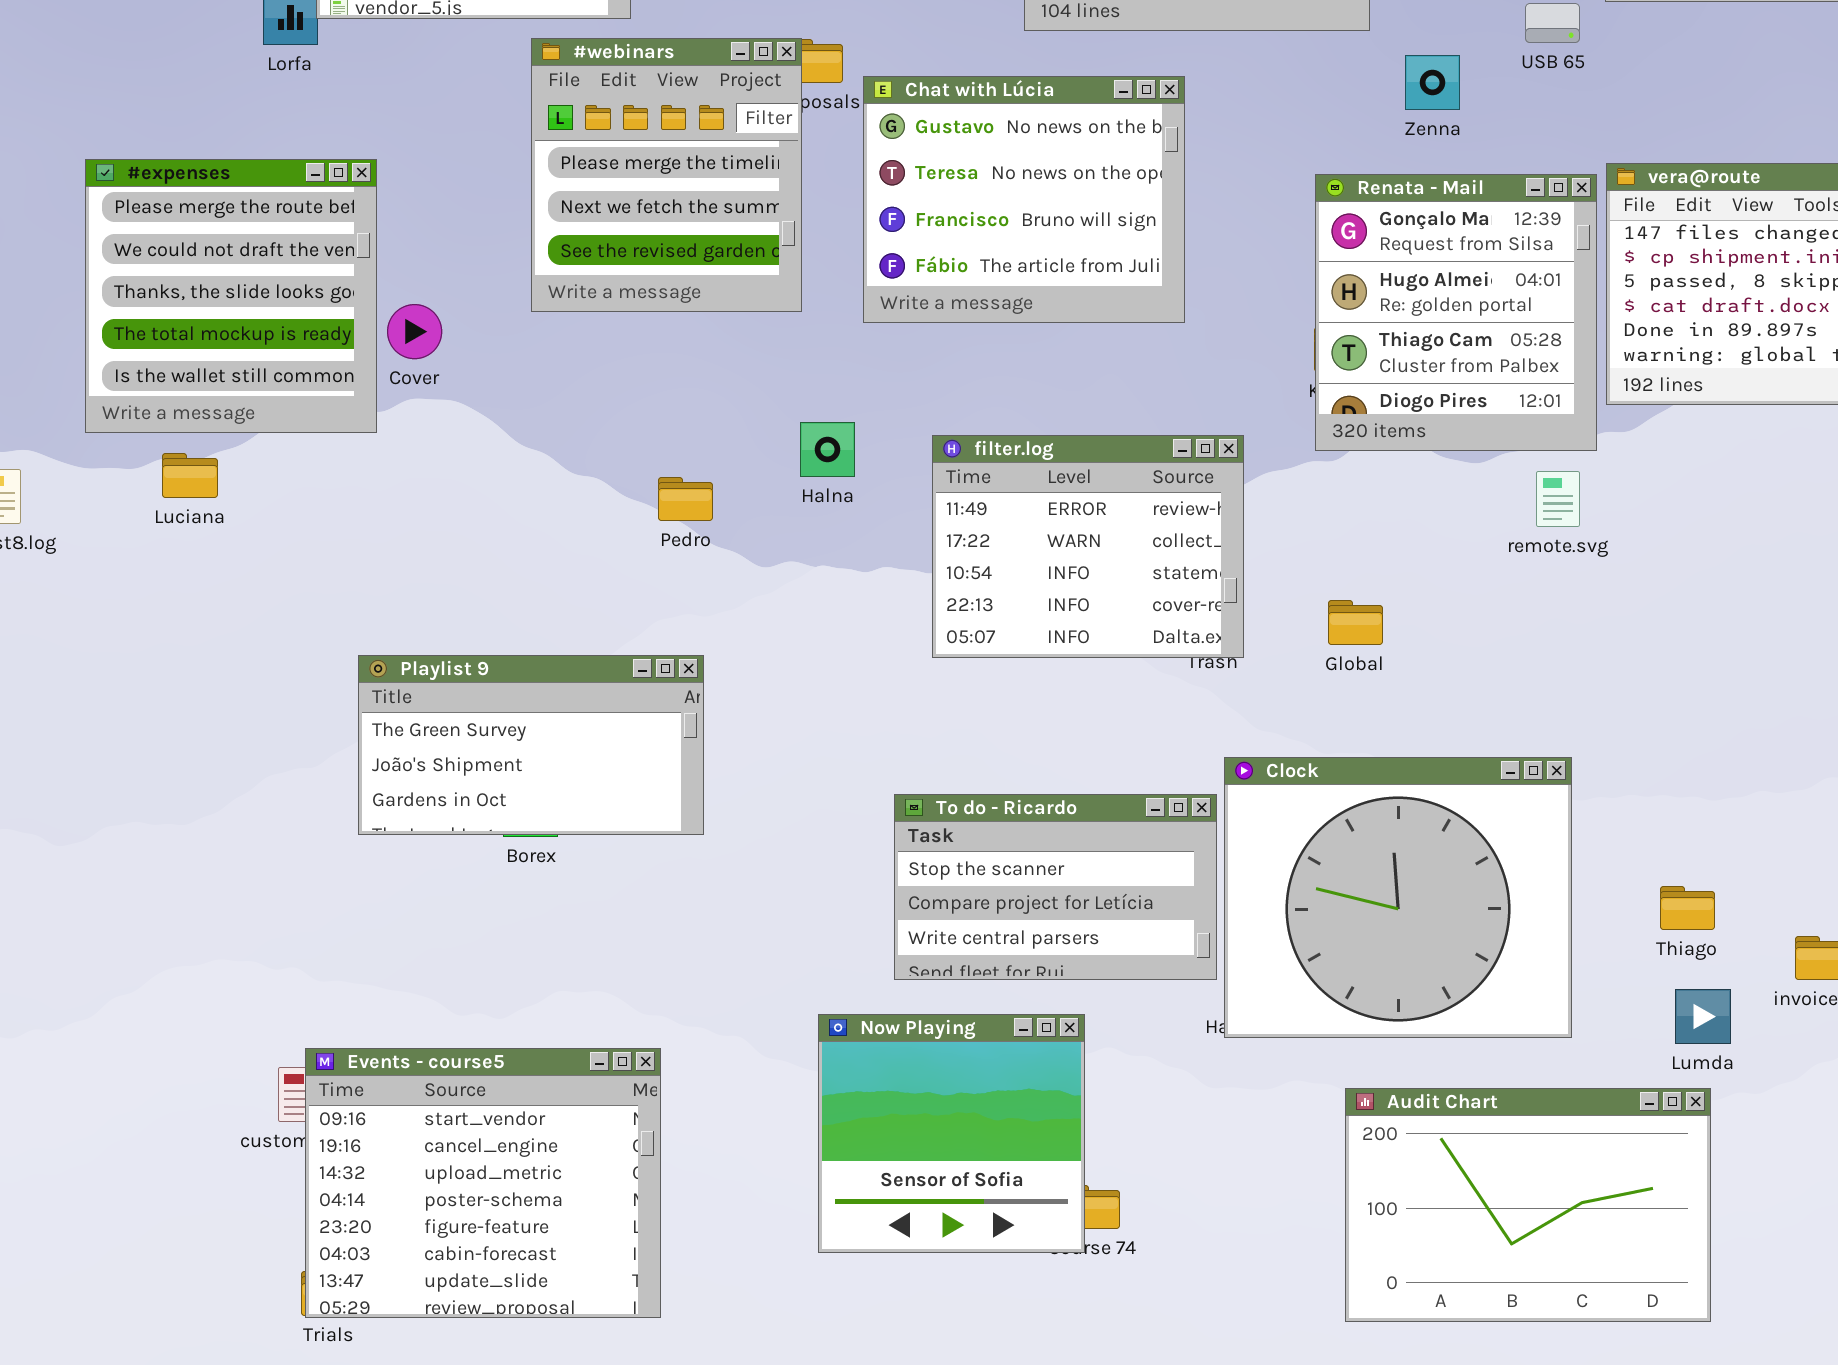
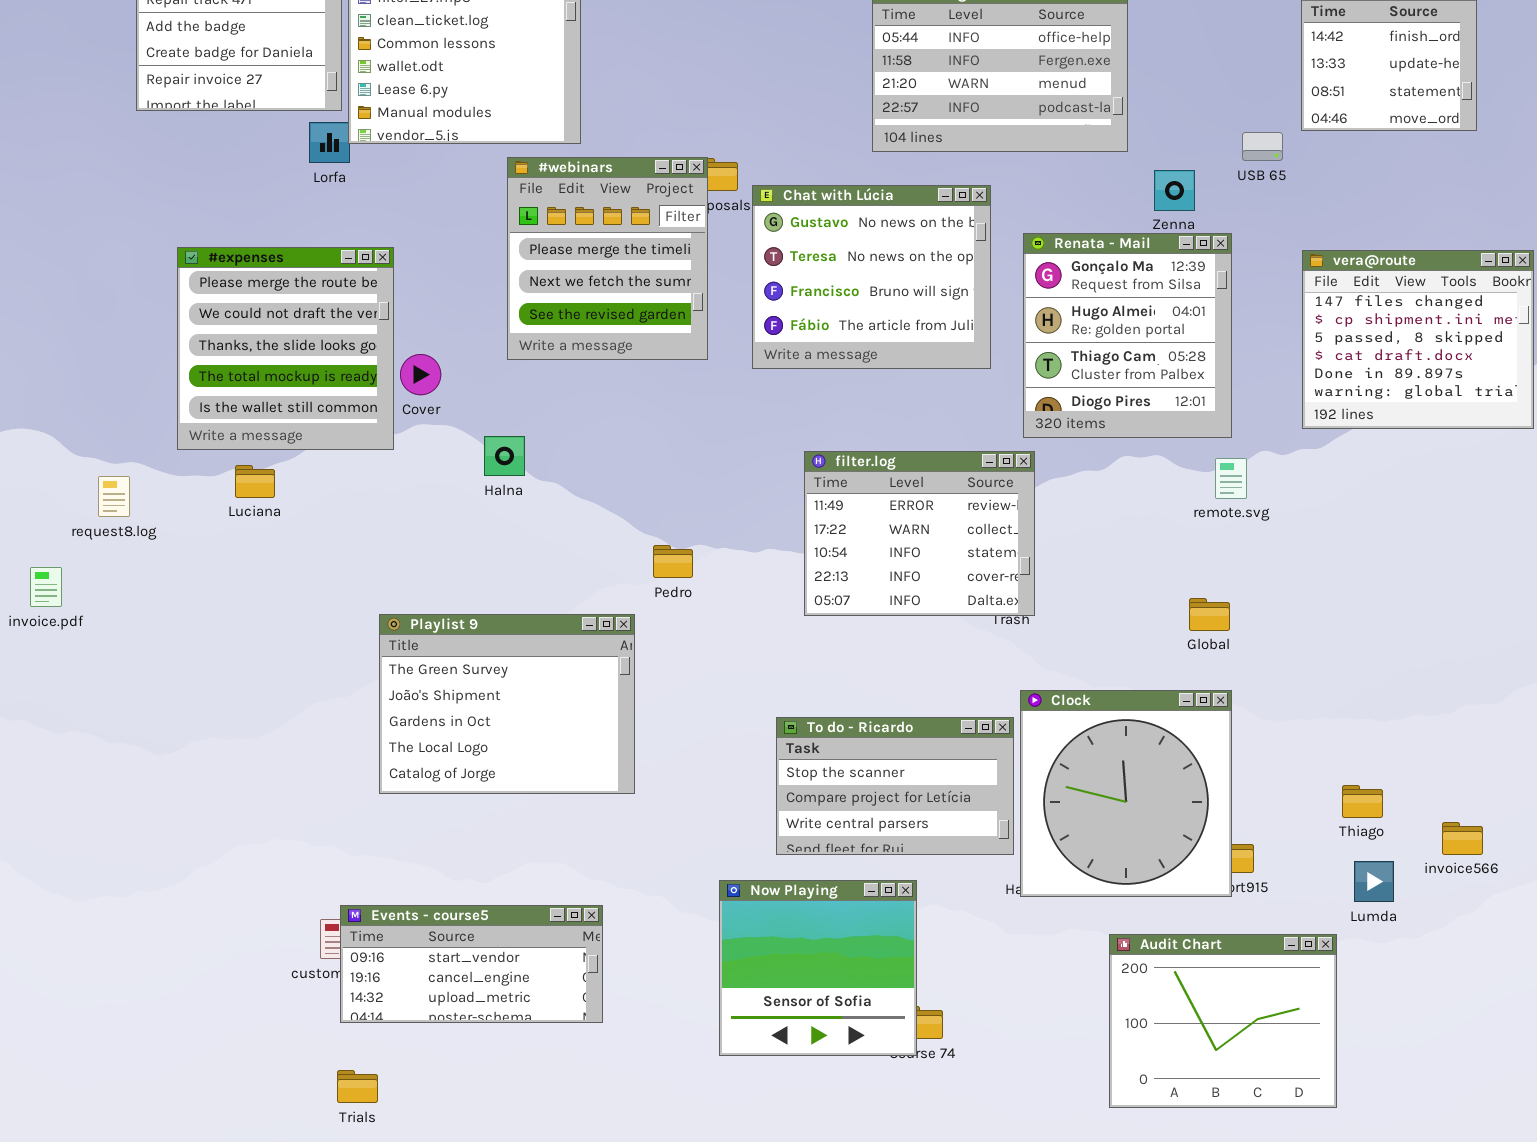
Renata - Mail: [1315,174,1597,451] -> [1023,233,1232,438], moved
Halna: [800,422,855,477] -> [484,436,525,476], moved
remote.svg: [1536,471,1580,527] -> [1215,458,1247,499], moved
Pedro: [658,477,713,521] -> [653,545,693,578], moved
Global: [1328,600,1383,645] -> [1189,598,1230,631], moved
Playlist 9: [358,655,704,835] -> [379,614,635,794], resized
Clock: [1224,757,1572,1038] -> [1020,690,1232,897], resized
Events - course5: [305,1048,661,1318] -> [340,905,603,1023], resized
Audit Chart: [1345,1088,1711,1322] -> [1109,934,1337,1108], resized

